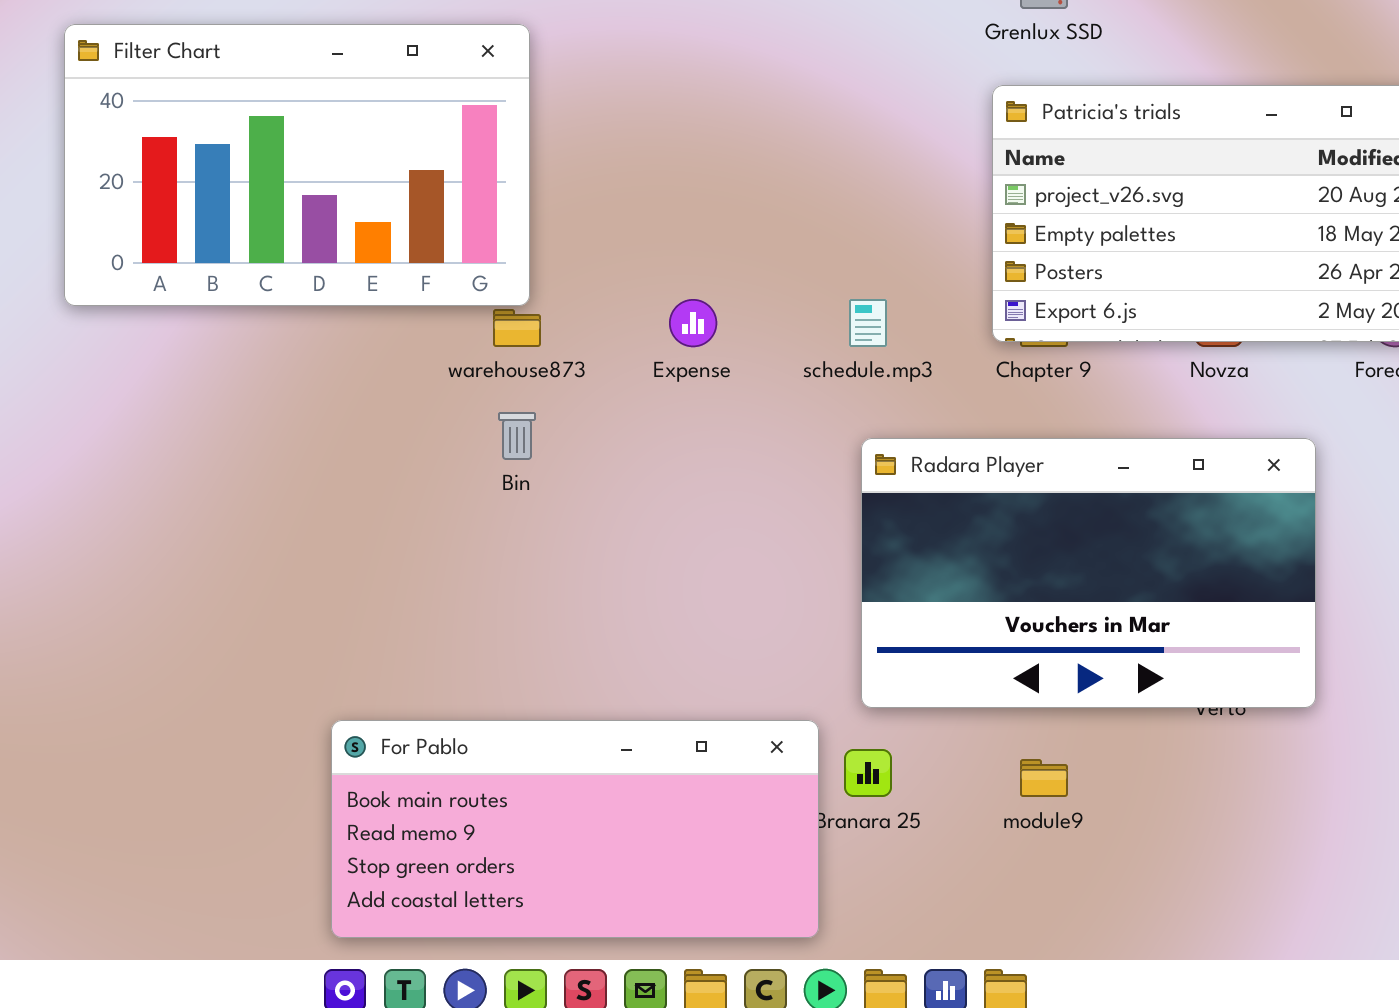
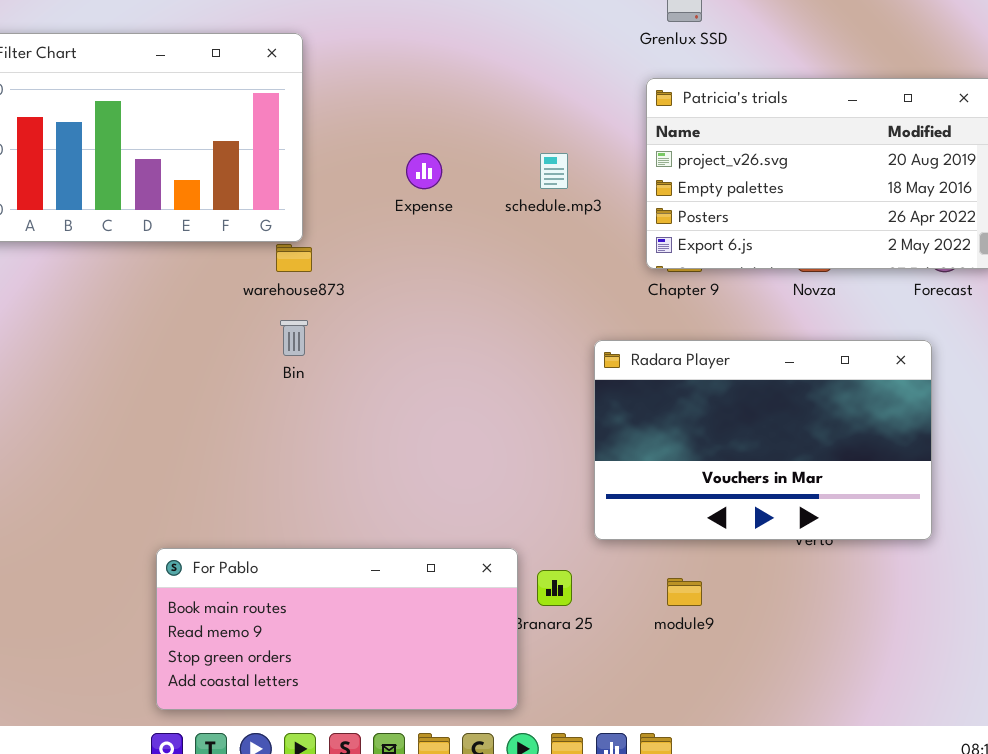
Expense: [669,299,717,347] -> [406,153,442,189], moved
schedule.mp3: [849,299,887,347] -> [540,153,568,189], moved
Radara Player: [861,438,1316,708] -> [594,340,932,540], moved

